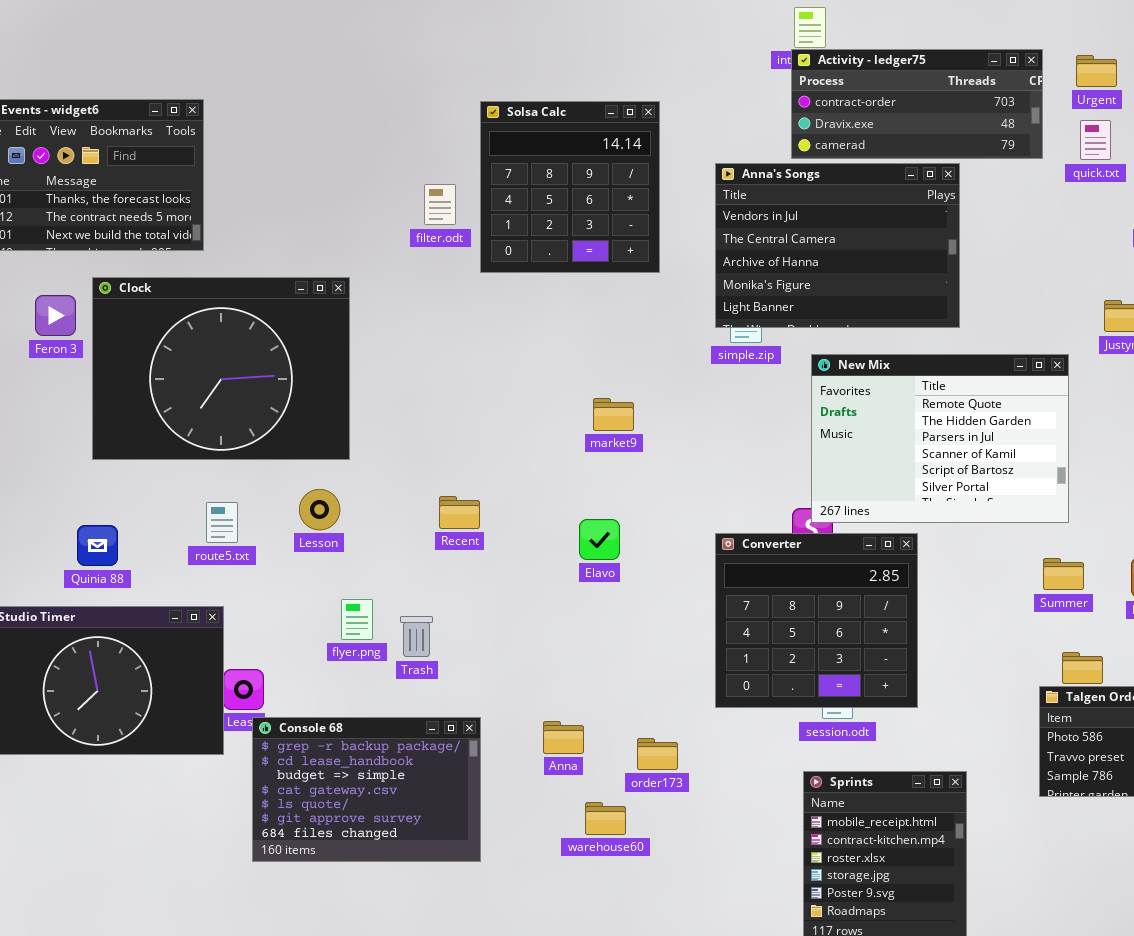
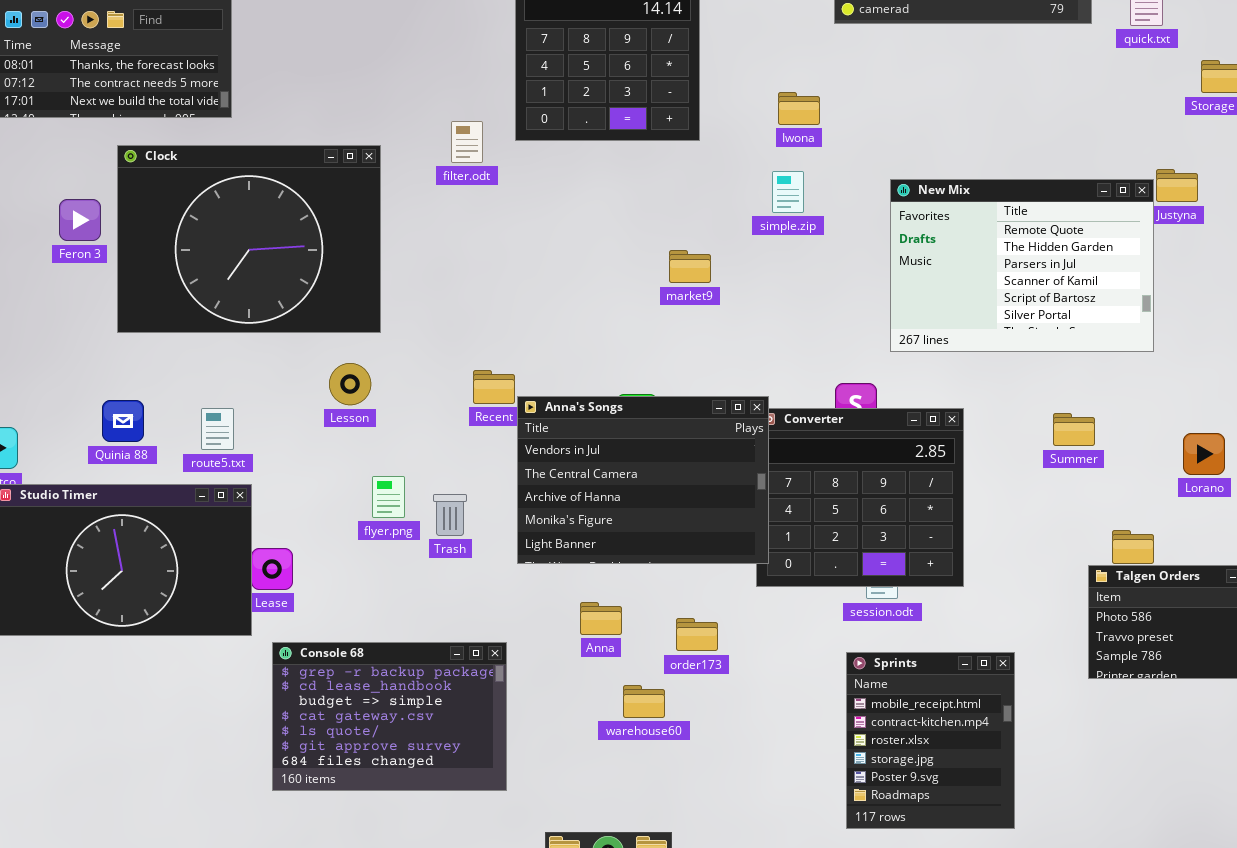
Anna's Songs: [715,163,960,328] -> [517,396,769,564], moved
filter.odt: [424,184,456,225] -> [451,121,483,163], moved
Feron 3: [35,295,76,336] -> [59,199,101,241], moved
New Mix: [811,354,1069,523] -> [890,179,1154,352], moved
market9: [593,398,634,431] -> [669,250,711,283], moved
route5.txt: [206,502,238,543] -> [201,408,234,450], moved
Summer: [1043,558,1084,590] -> [1053,413,1095,446], moved
Console 68: [252,717,481,862] -> [272,642,507,791], moved

